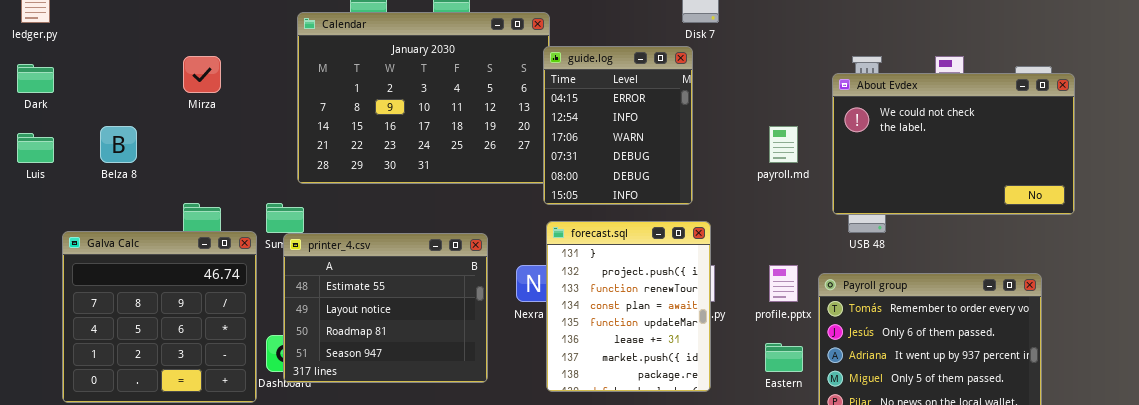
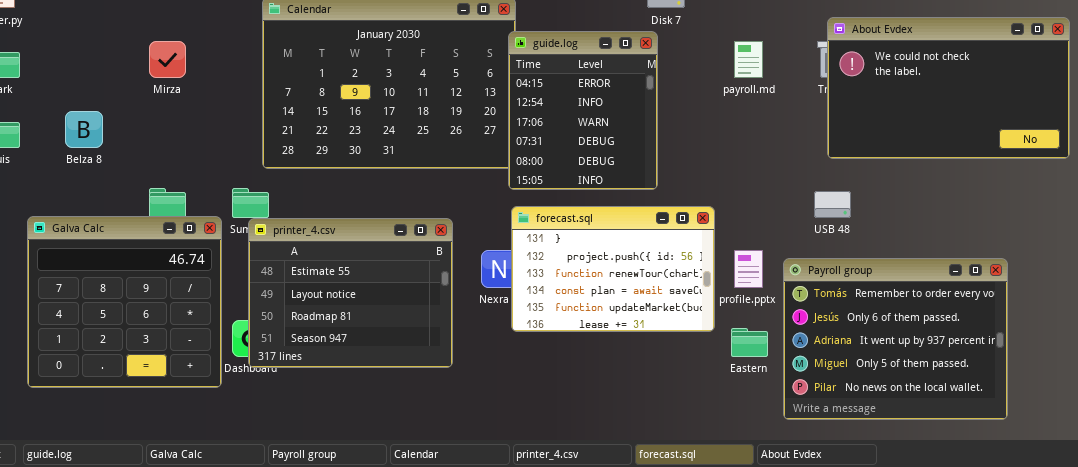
About Evdex: [832,73,1075,215] -> [827,17,1070,159], moved
payroll.md: [769,126,798,163] -> [734,41,763,78], moved
forecast.sql: [546,221,711,392] -> [511,206,715,332], resized

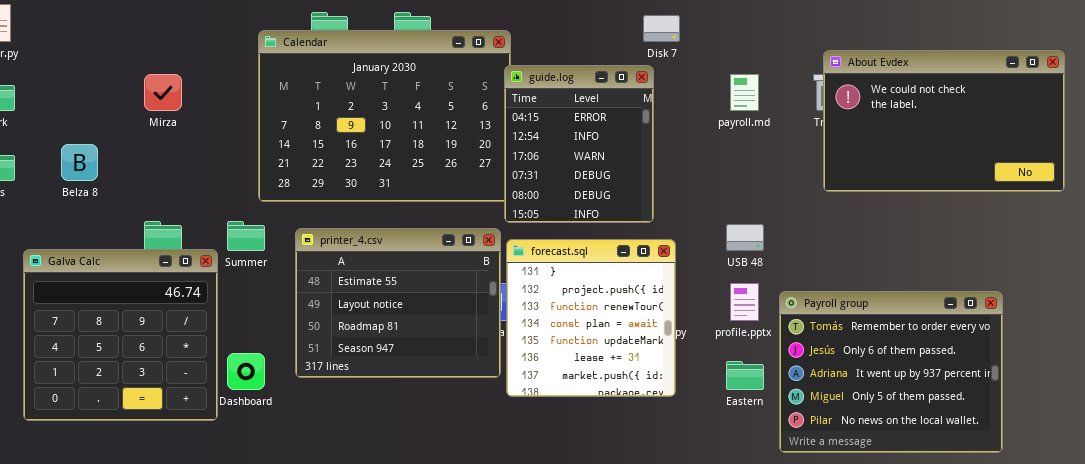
USB 48: [814,191,851,218] -> [726,224,764,251], moved
forecast.sql: [511,206,715,332] -> [506,239,676,397], resized
printer_4.csv: [248,218,453,368] -> [295,228,501,378], moved

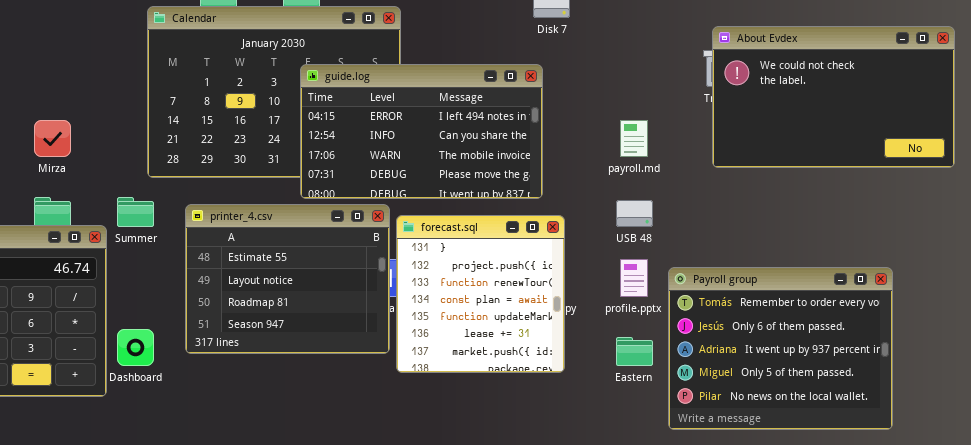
guide.log: [504,65,654,223] -> [300,64,543,199], resized
Mirza: [144,74,182,111] -> [34,120,71,157], moved
payroll.md: [730,74,759,111] -> [620,120,648,157], moved

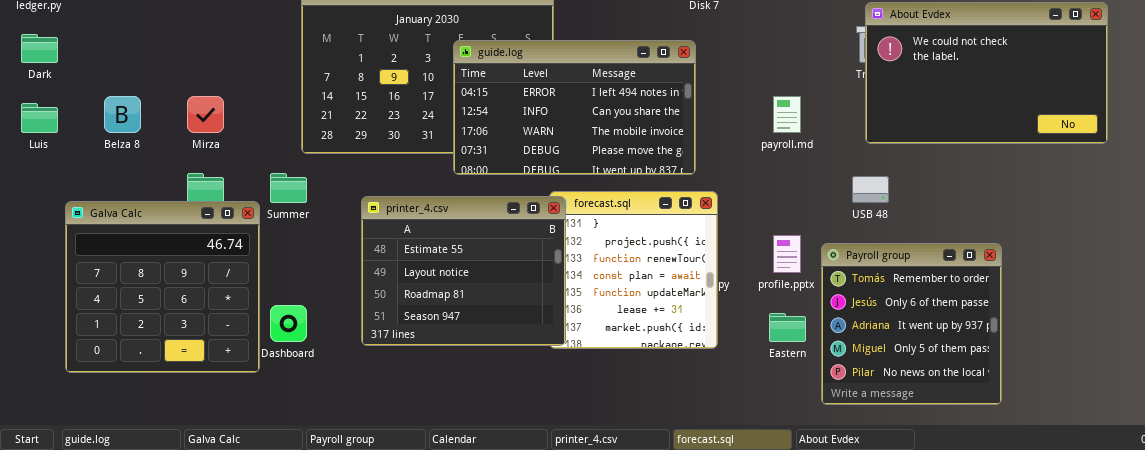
USB 48: [616,200,653,227] -> [852,176,889,203], moved
printer_4.csv: [185,204,390,354] -> [361,196,566,346], moved
Payroll group: [668,267,893,430] -> [821,243,1002,405], resized

